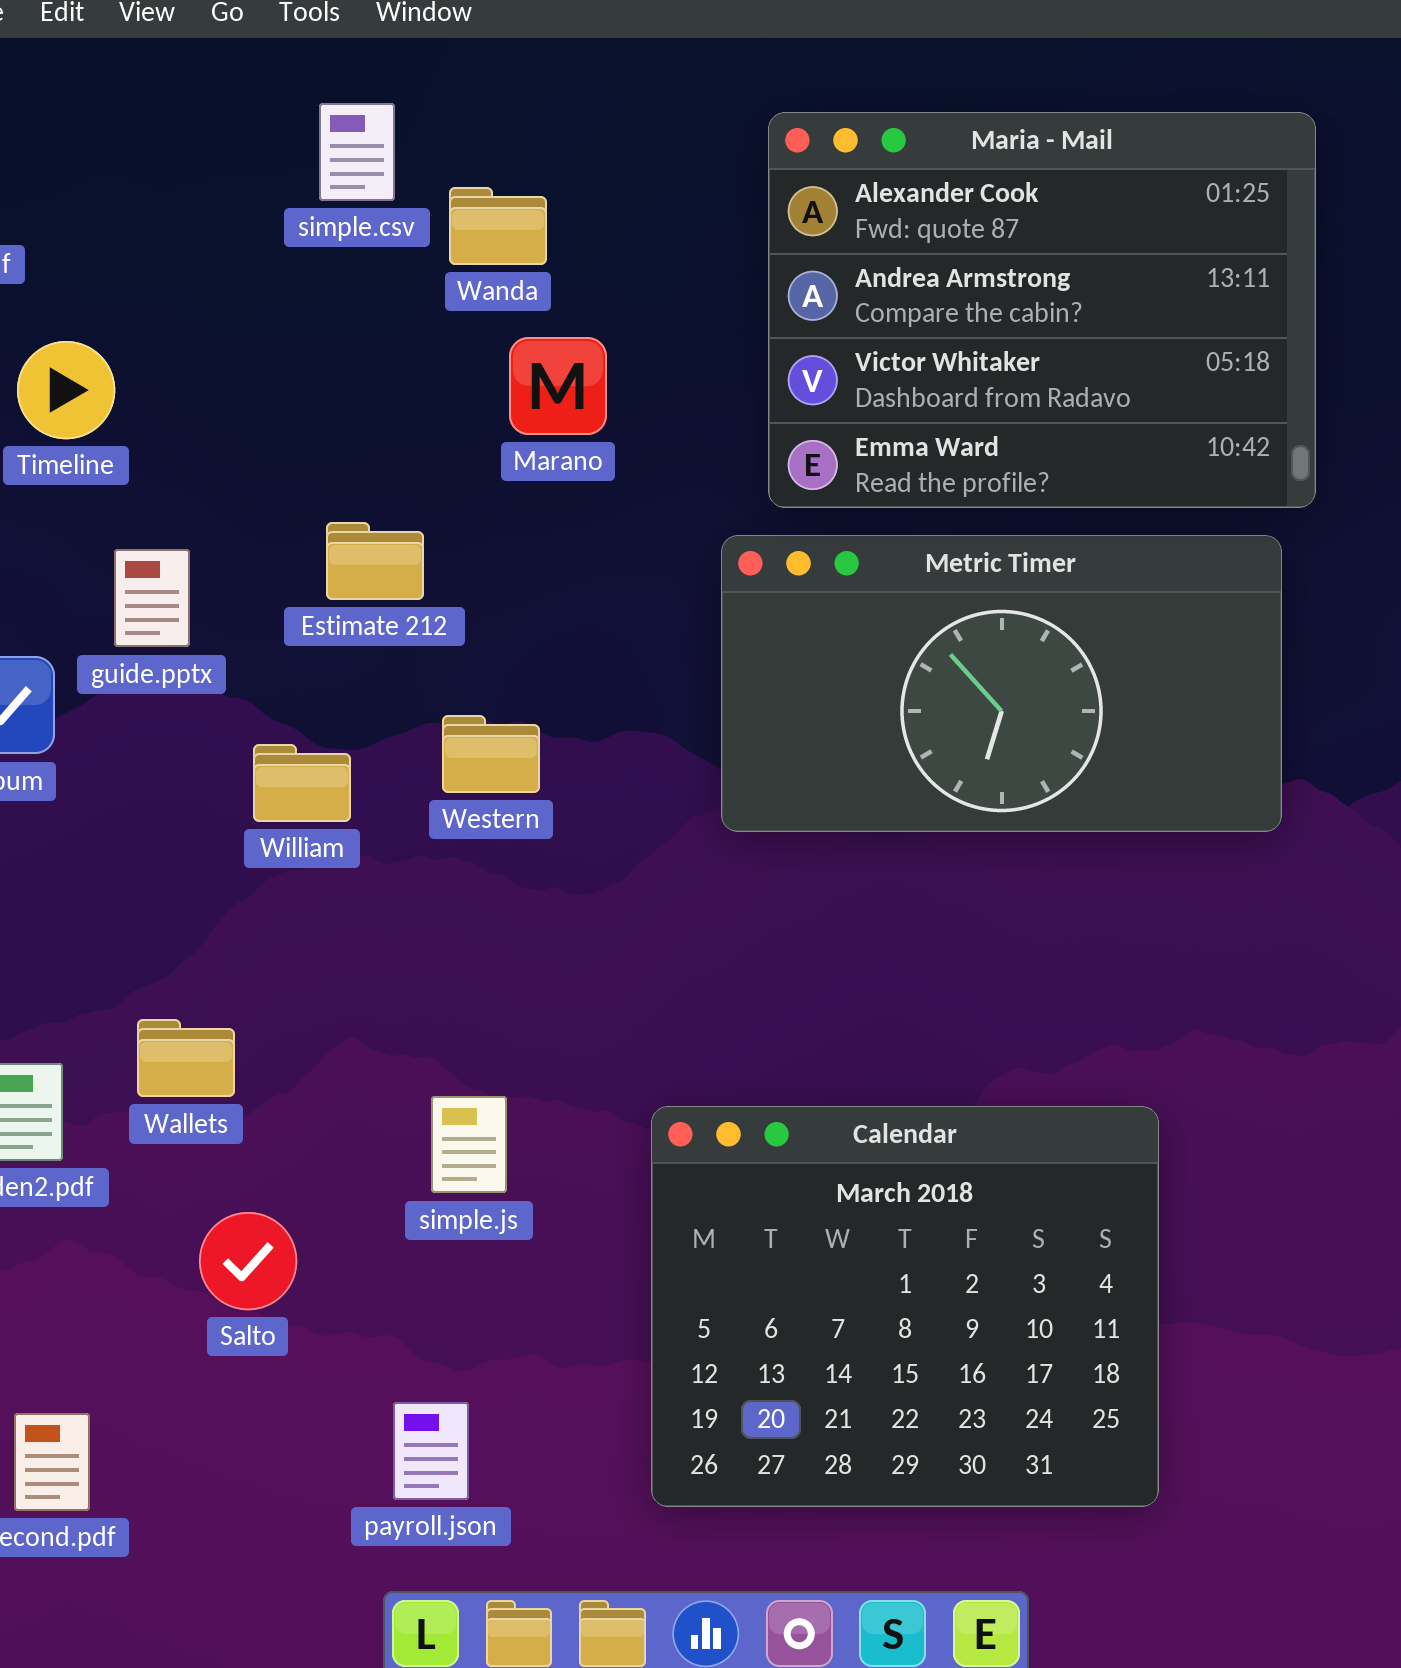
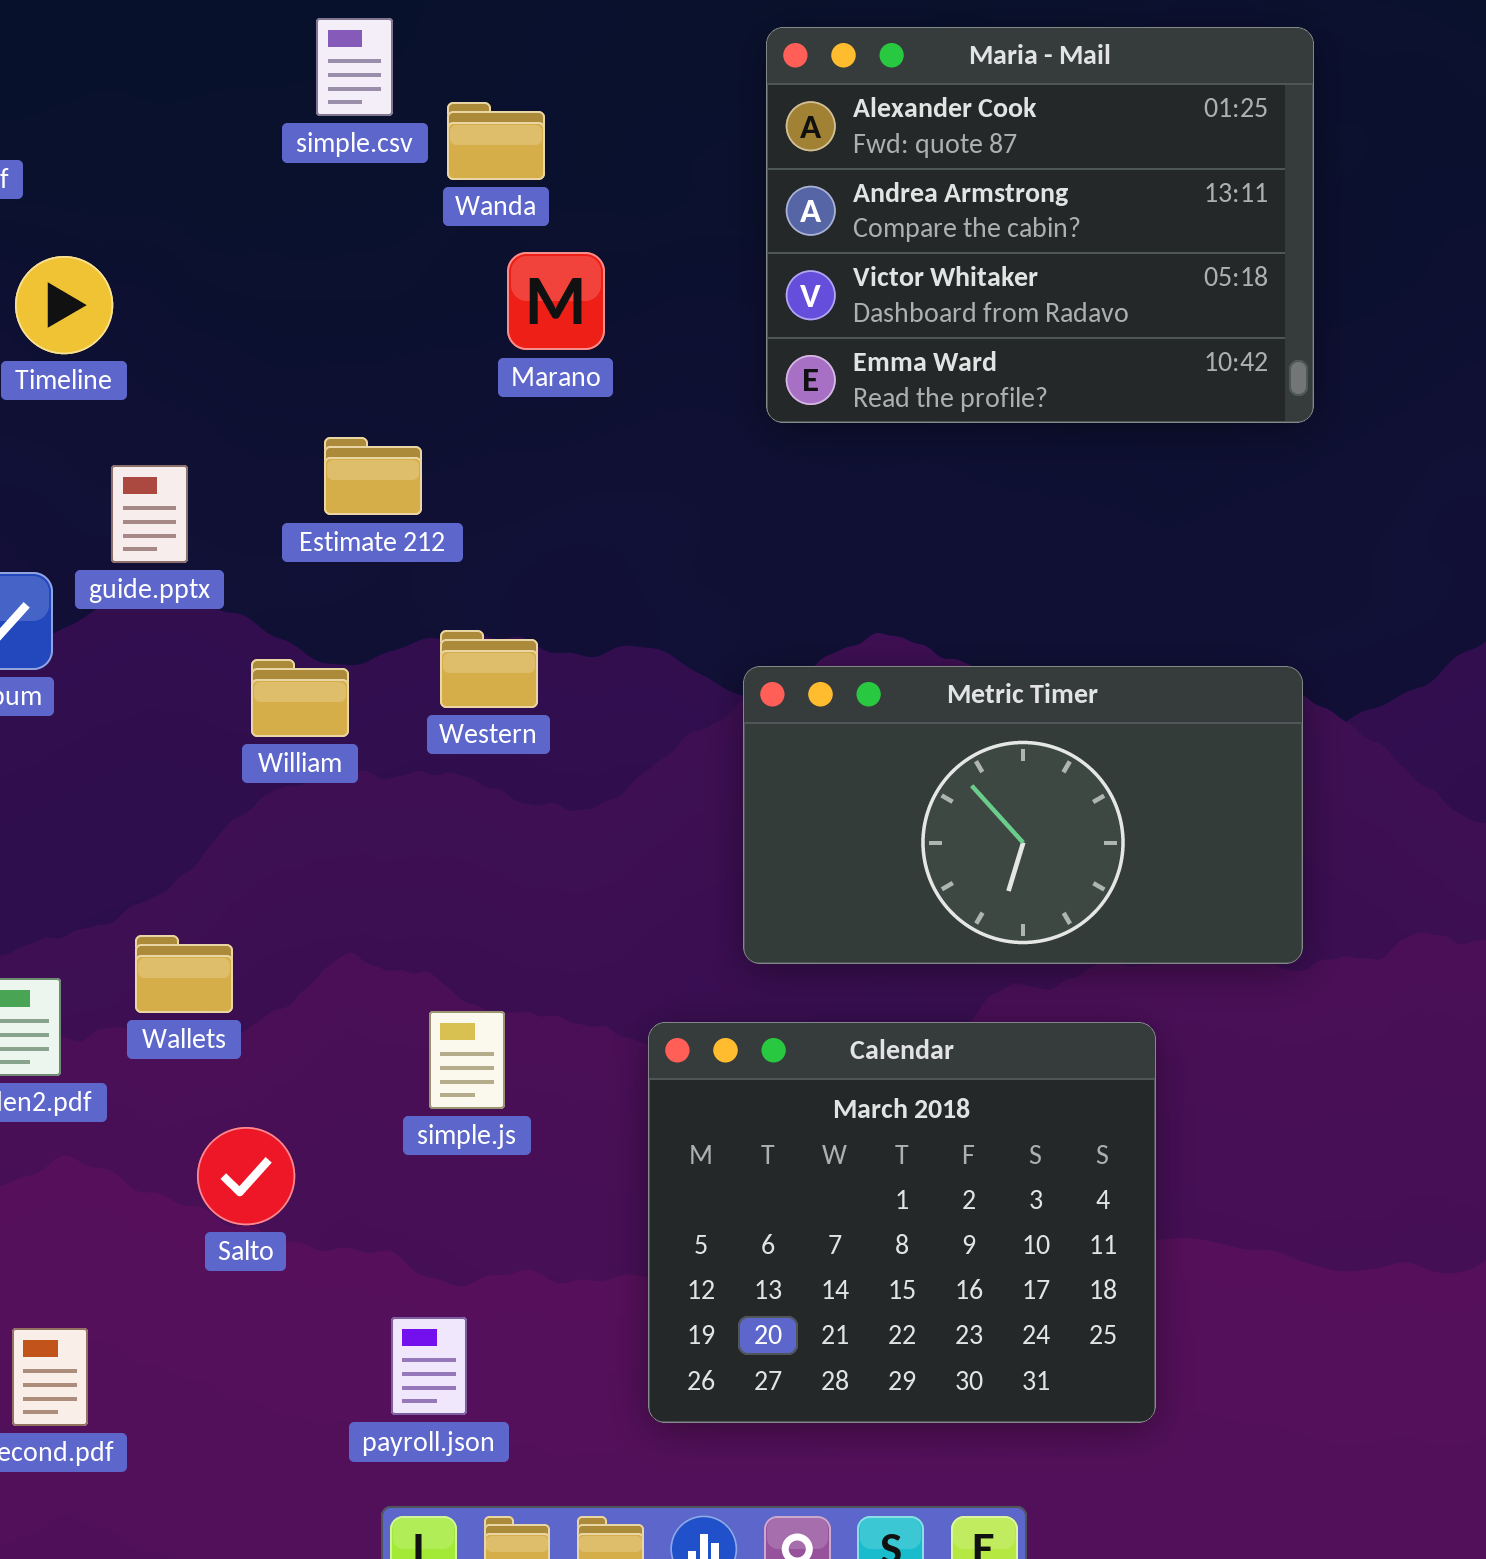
Metric Timer: [721,535,1282,832] -> [743,666,1303,964], moved

